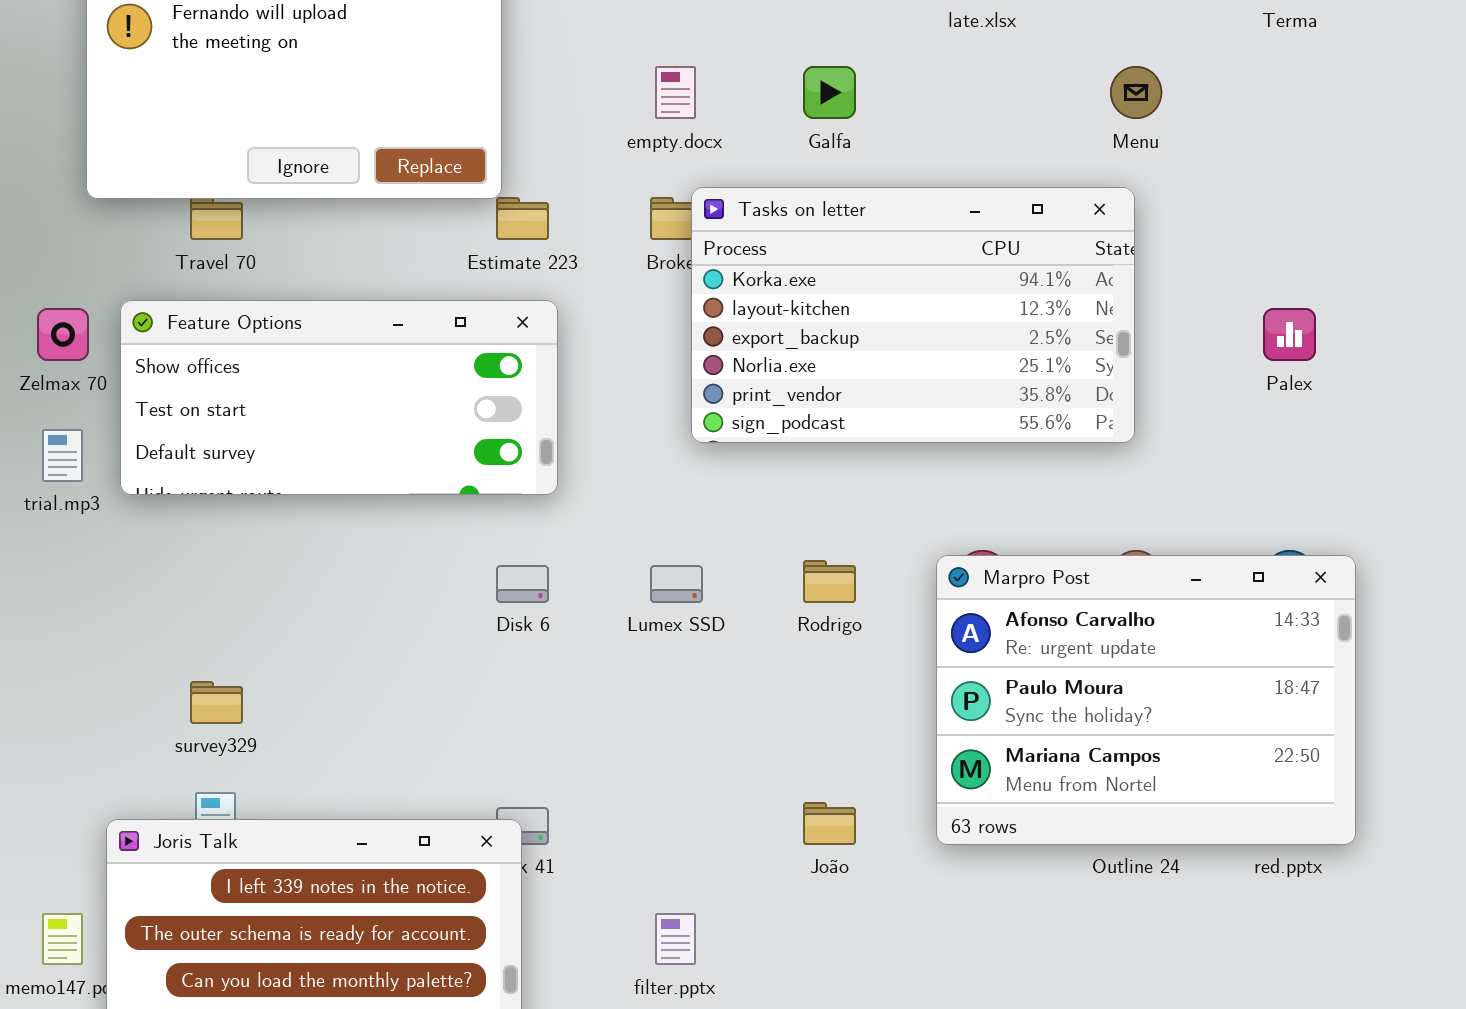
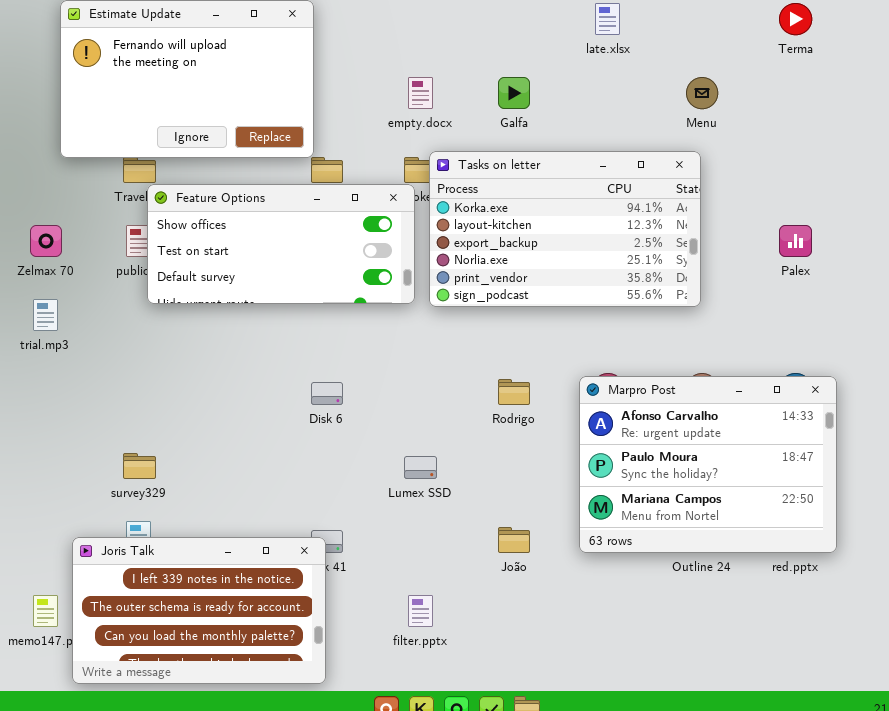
Feature Options: [120,300,558,495] -> [147,184,415,304], moved
Lumex SSD: [650,565,703,603] -> [404,456,437,479], moved

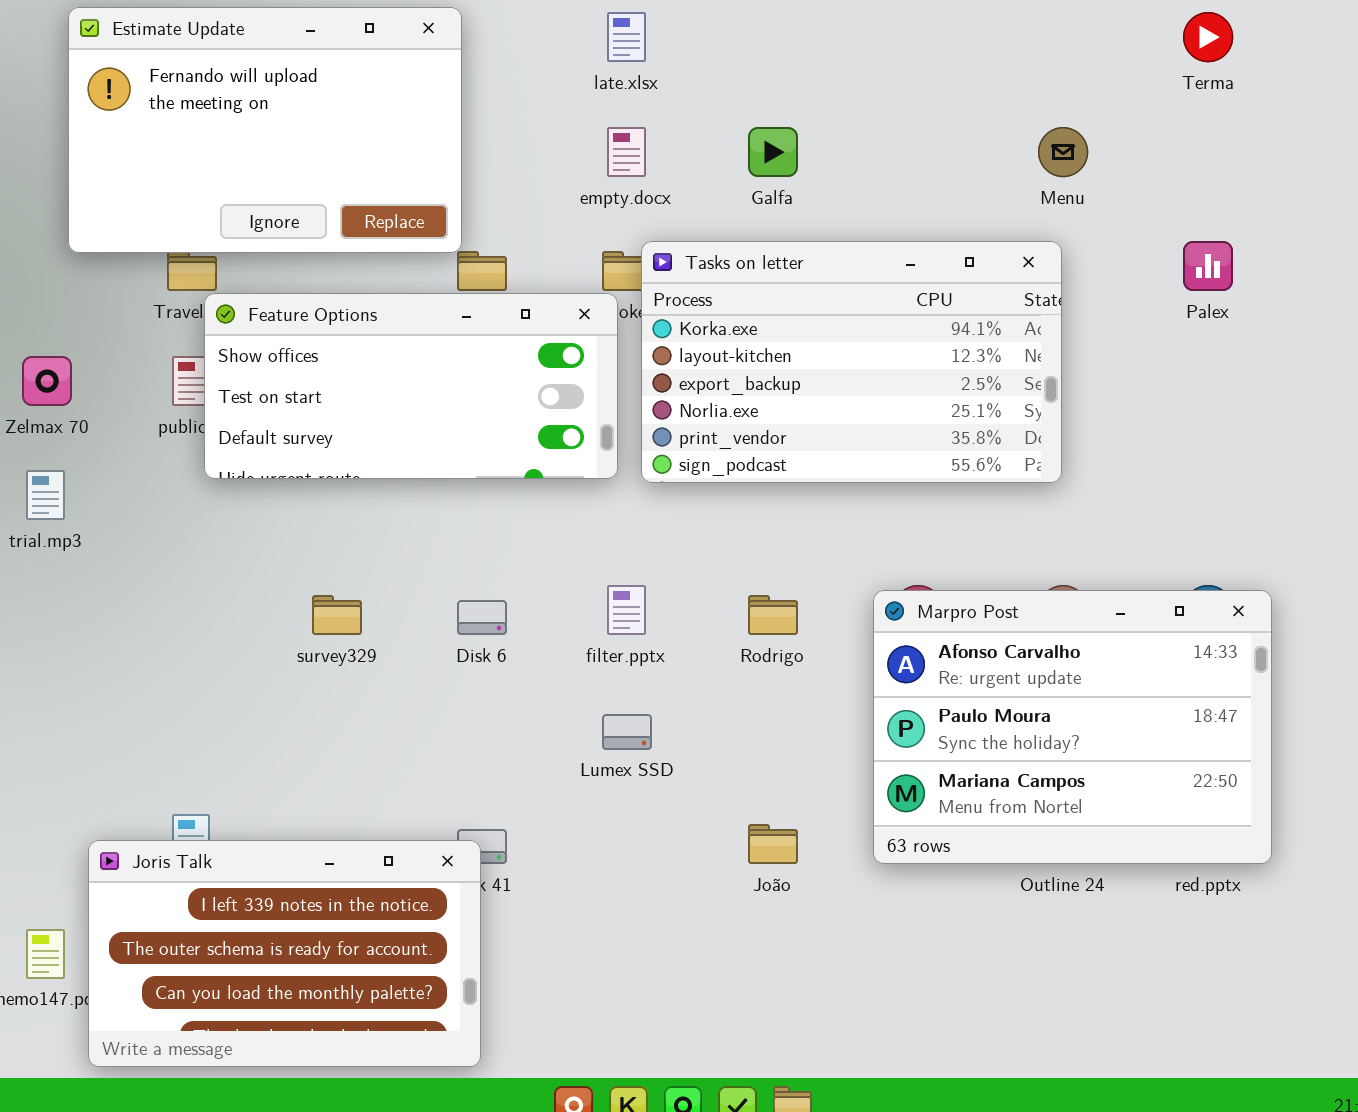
late.xlsx: [595,3,620,35] -> [607,12,646,62], moved
Palex: [779,225,812,257] -> [1183,241,1233,291], moved
survey329: [123,453,156,479] -> [312,595,362,635], moved
filter.pptx: [408,595,433,627] -> [607,585,646,635], moved

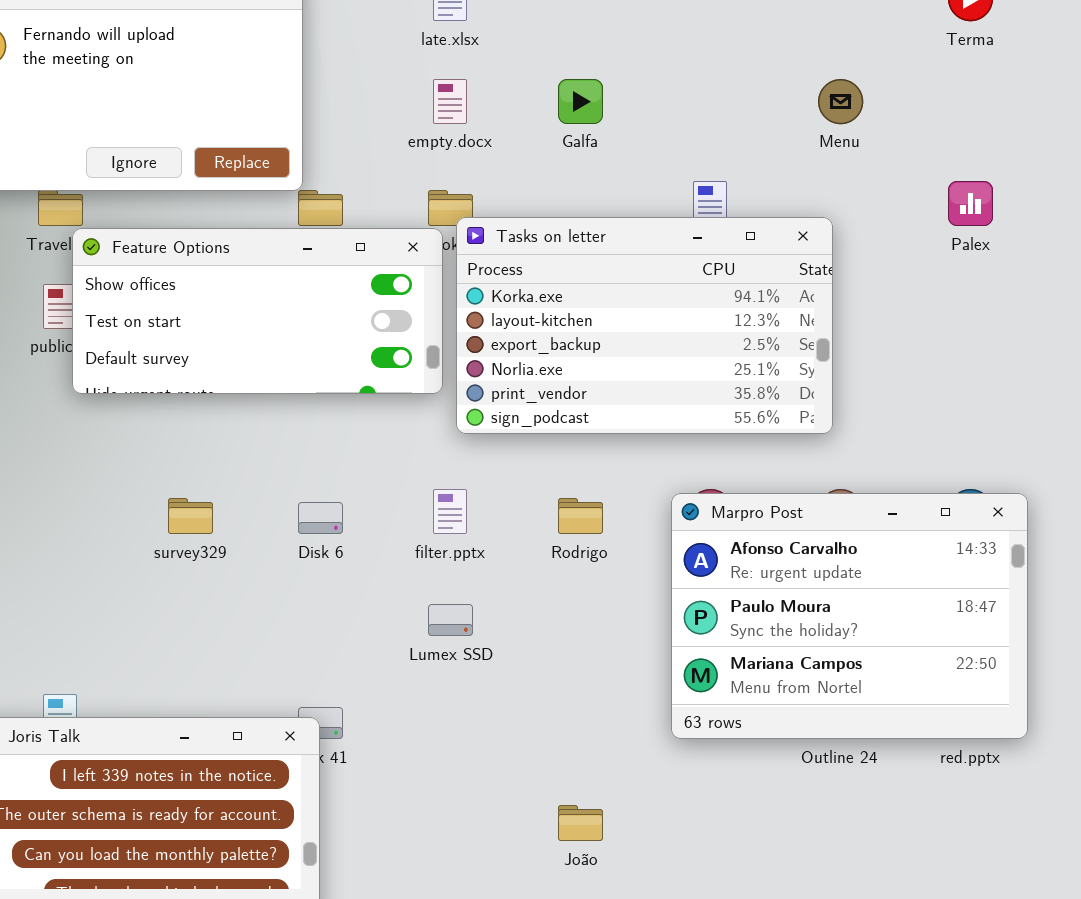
Tasks on letter: [641,241,1062,483] -> [456,217,833,434], moved
João: [748,824,798,864] -> [558,805,603,841], moved

